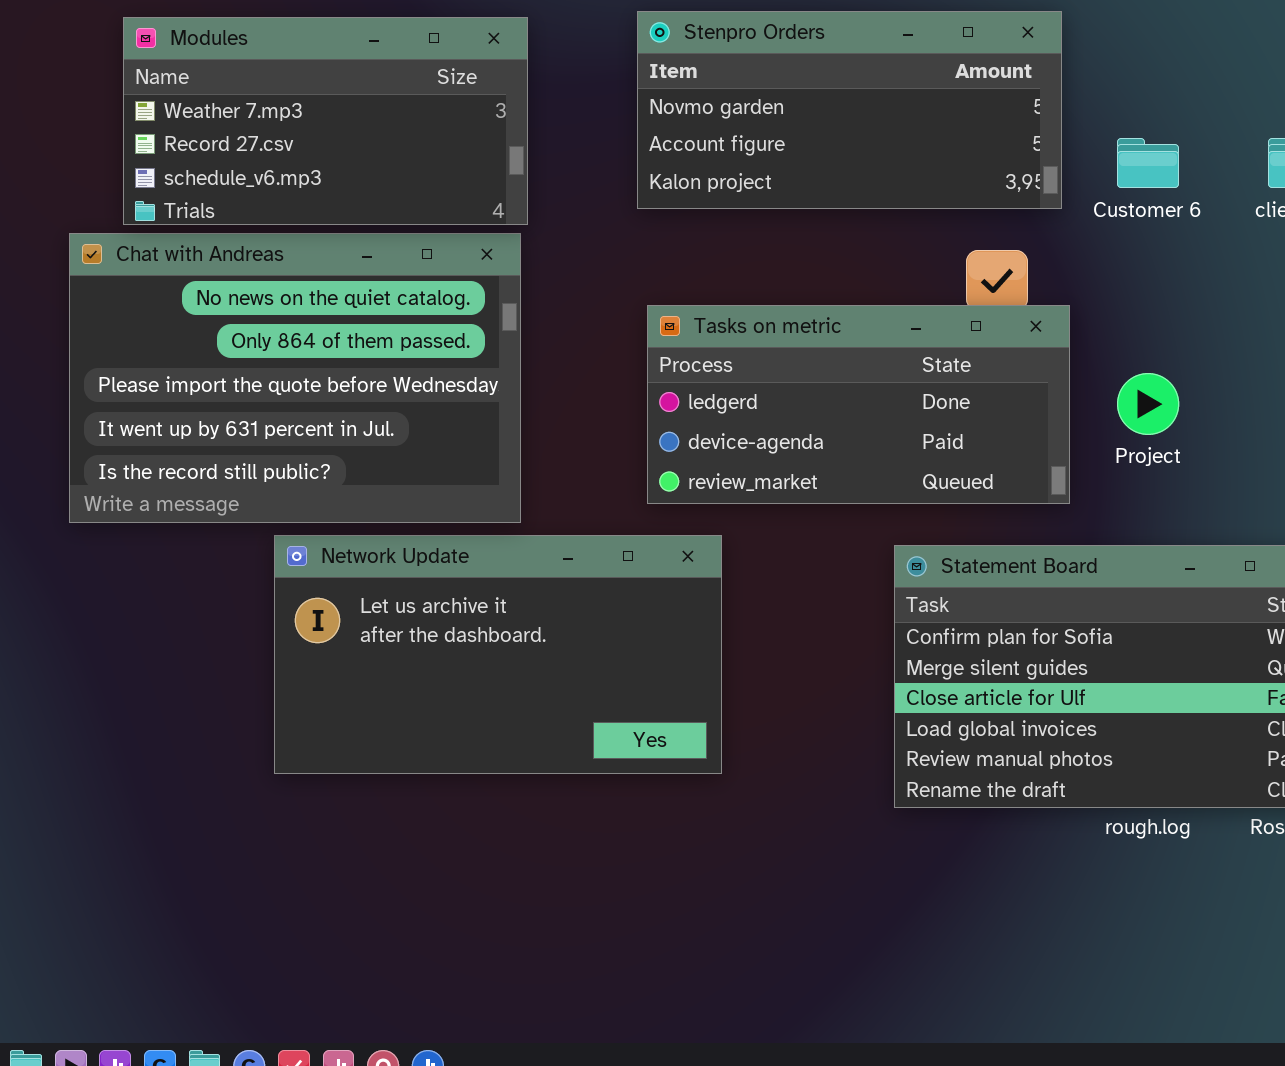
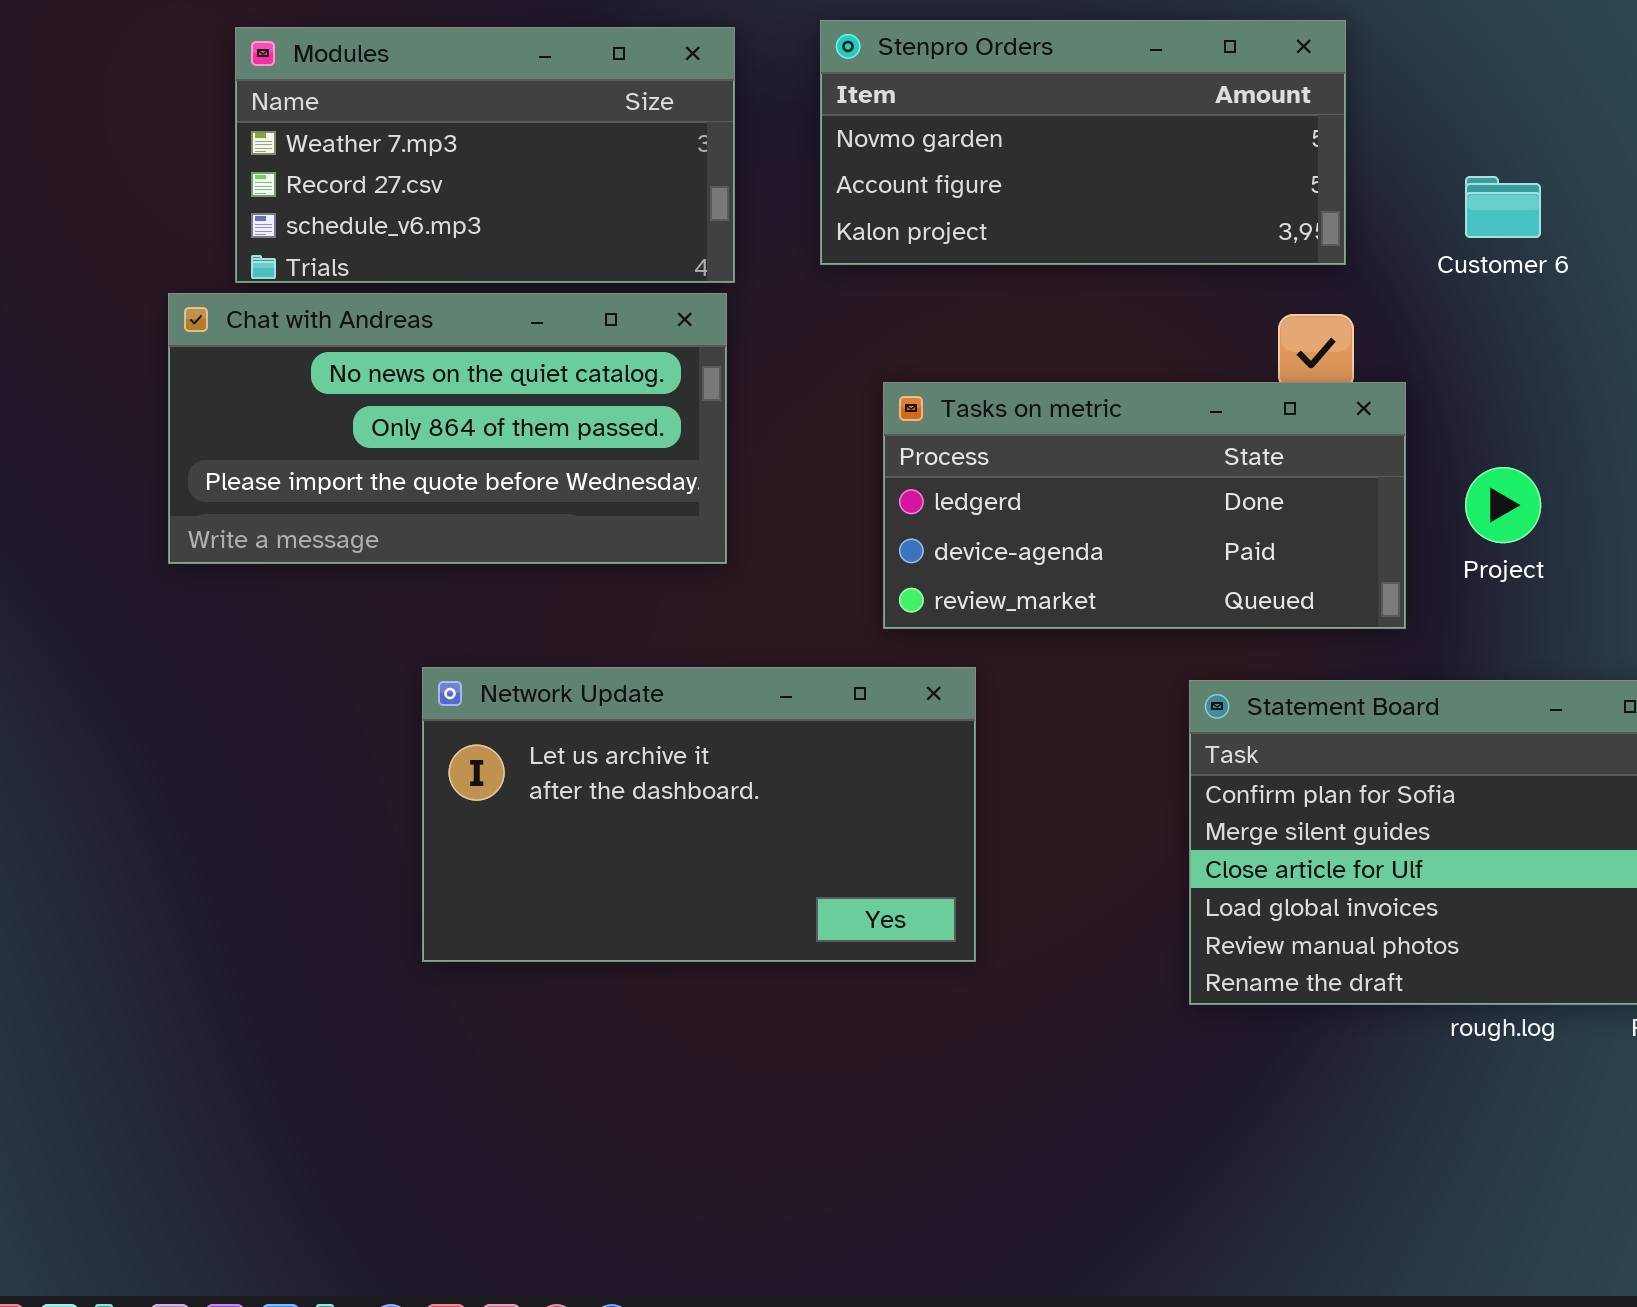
Stenpro Orders: [637,11,1062,209] -> [820,20,1346,265], moved
Chat with Andreas: [69,233,521,523] -> [168,293,727,564], resized

